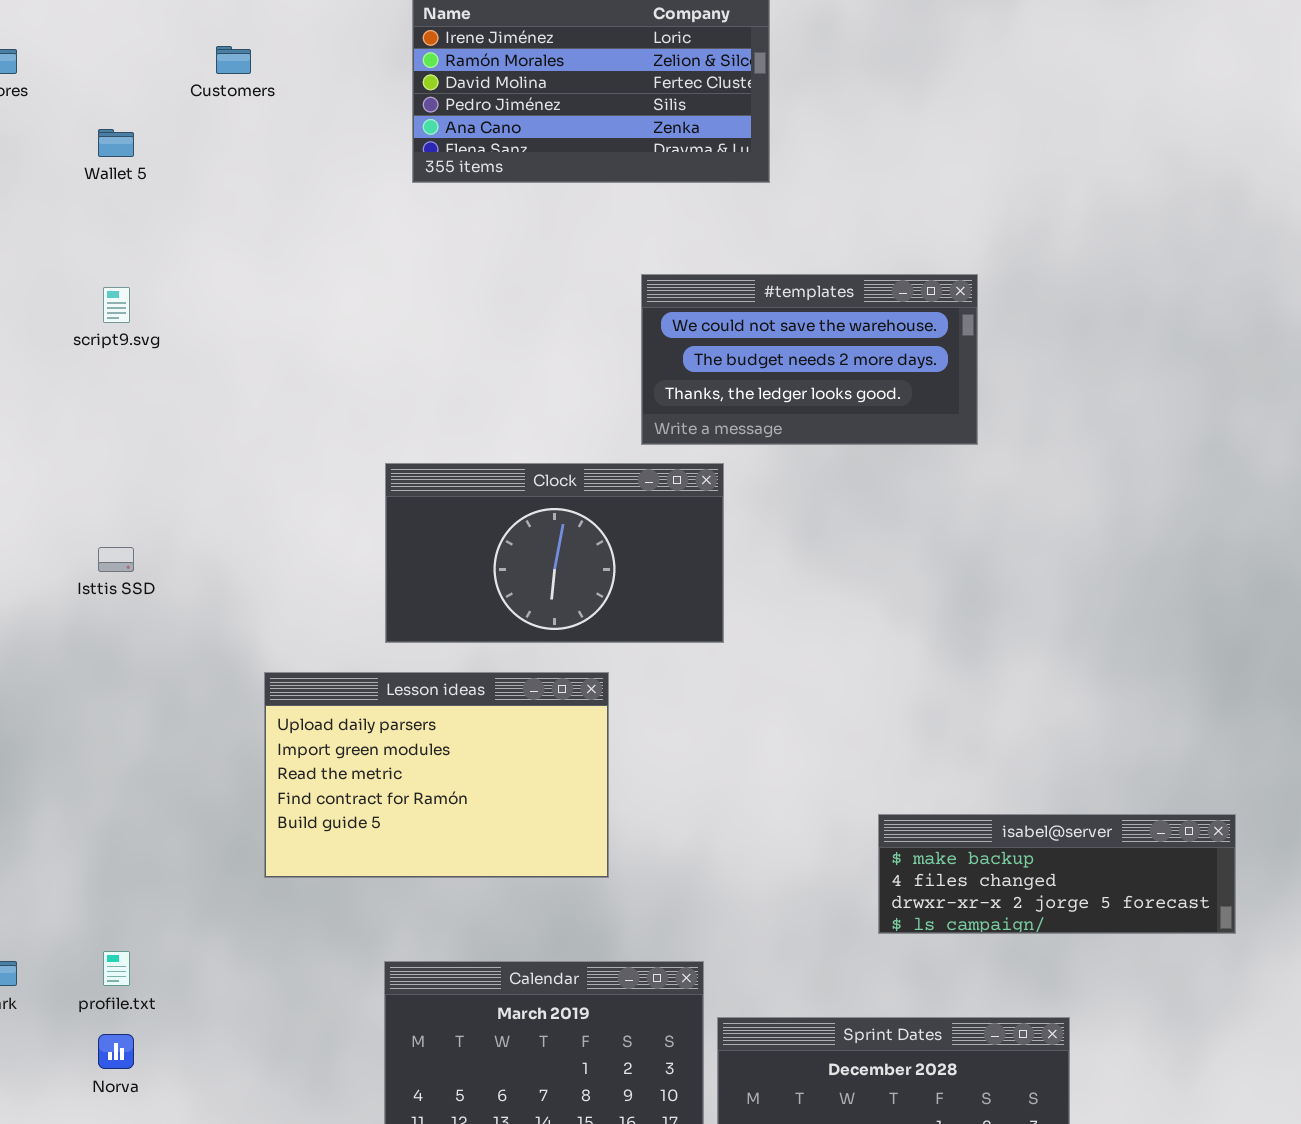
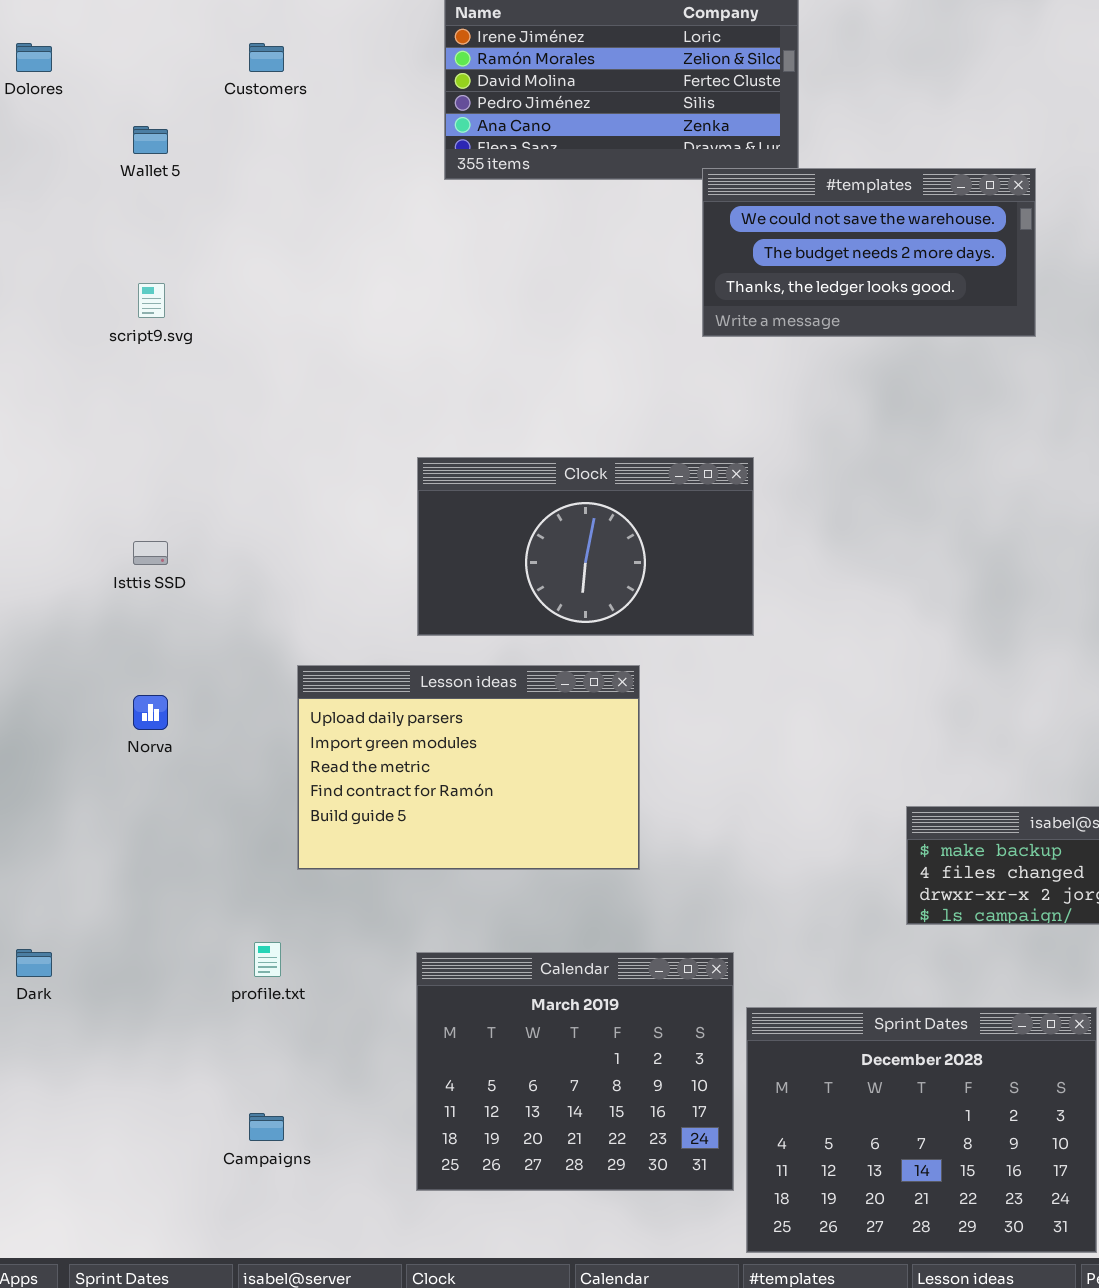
#templates: [641,274,978,445] -> [702,168,1036,337], moved
profile.txt: [103,951,130,986] -> [254,942,281,977], moved
Norva: [98,1034,134,1069] -> [133,695,168,730], moved

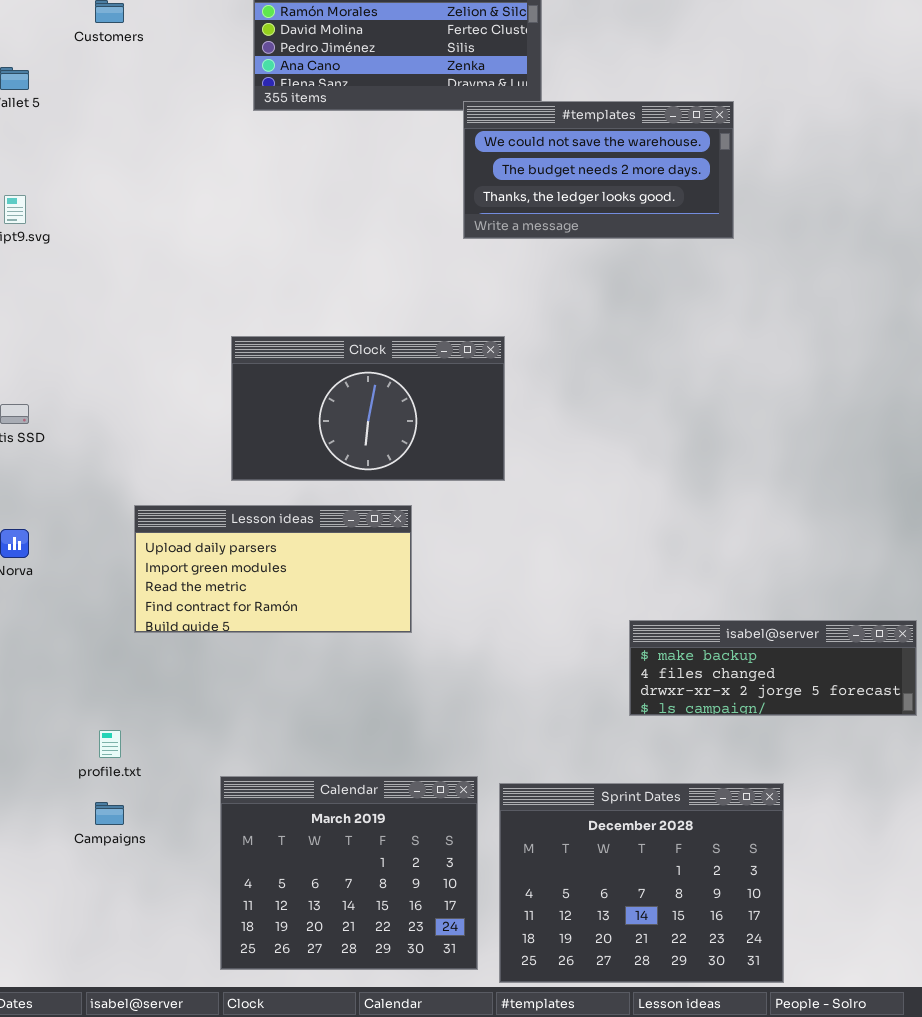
Lesson ideas: [297,665,640,870] -> [134,505,412,633], resized
Calendar: [416,952,734,1191] -> [220,776,478,970], moved
Campaigns: [249,1113,284,1141] -> [95,802,124,825], moved

